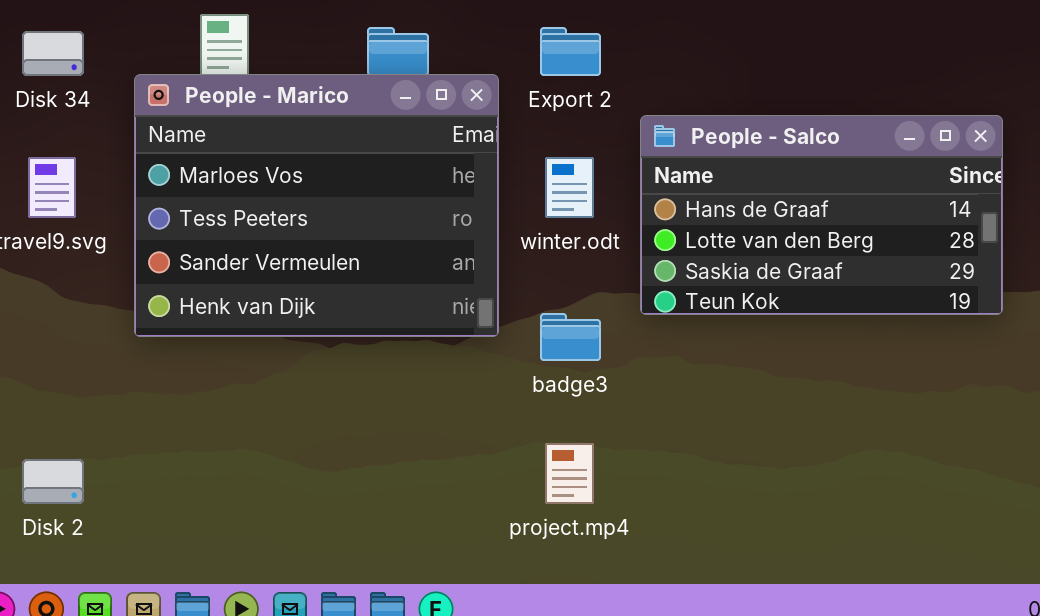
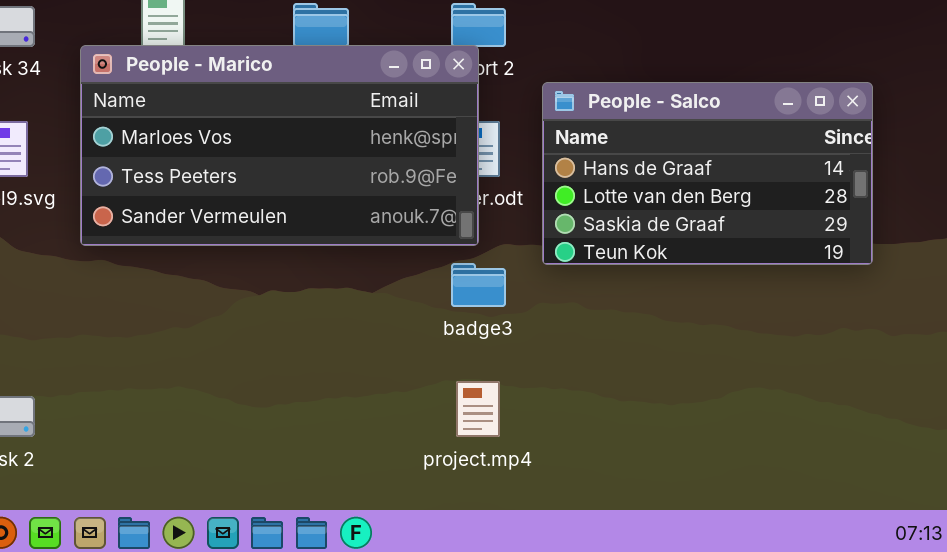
People - Marico: [134,74,499,337] -> [80,45,479,246], resized

